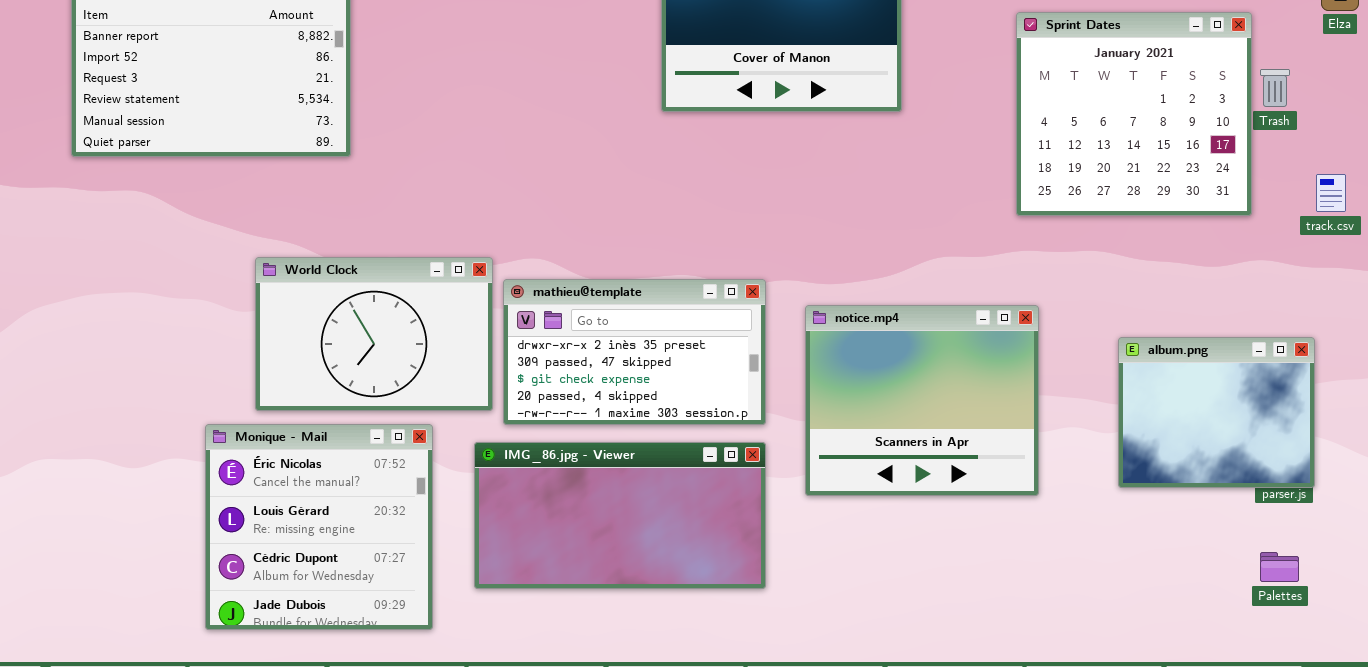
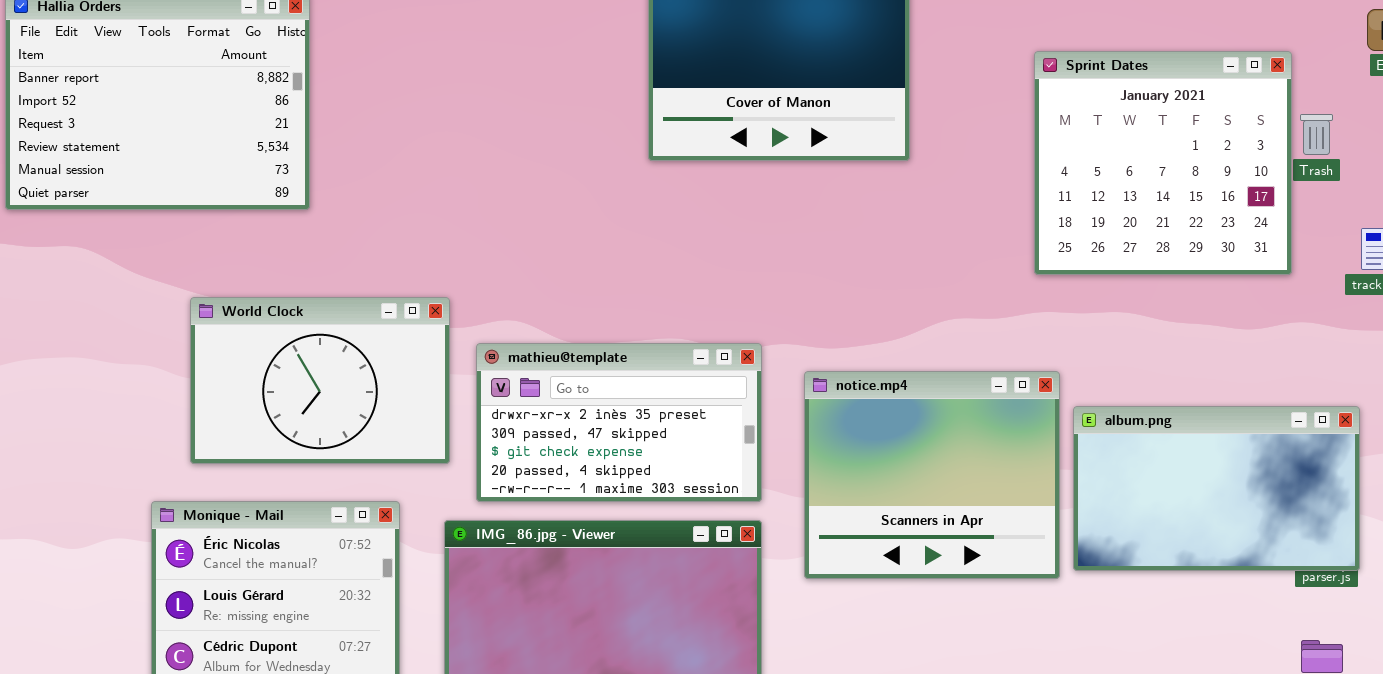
World Clock: [255,257,493,411] -> [190,297,450,464], moved
album.png: [1118,337,1315,488] -> [1073,406,1360,571], resized

